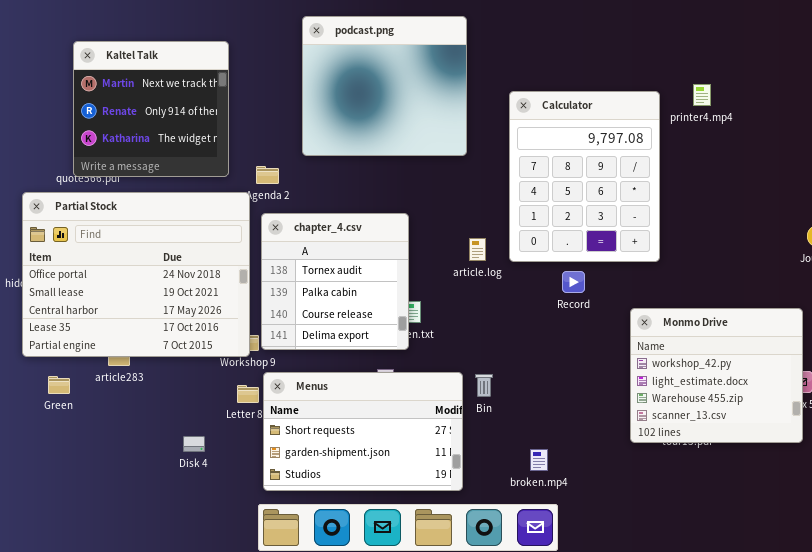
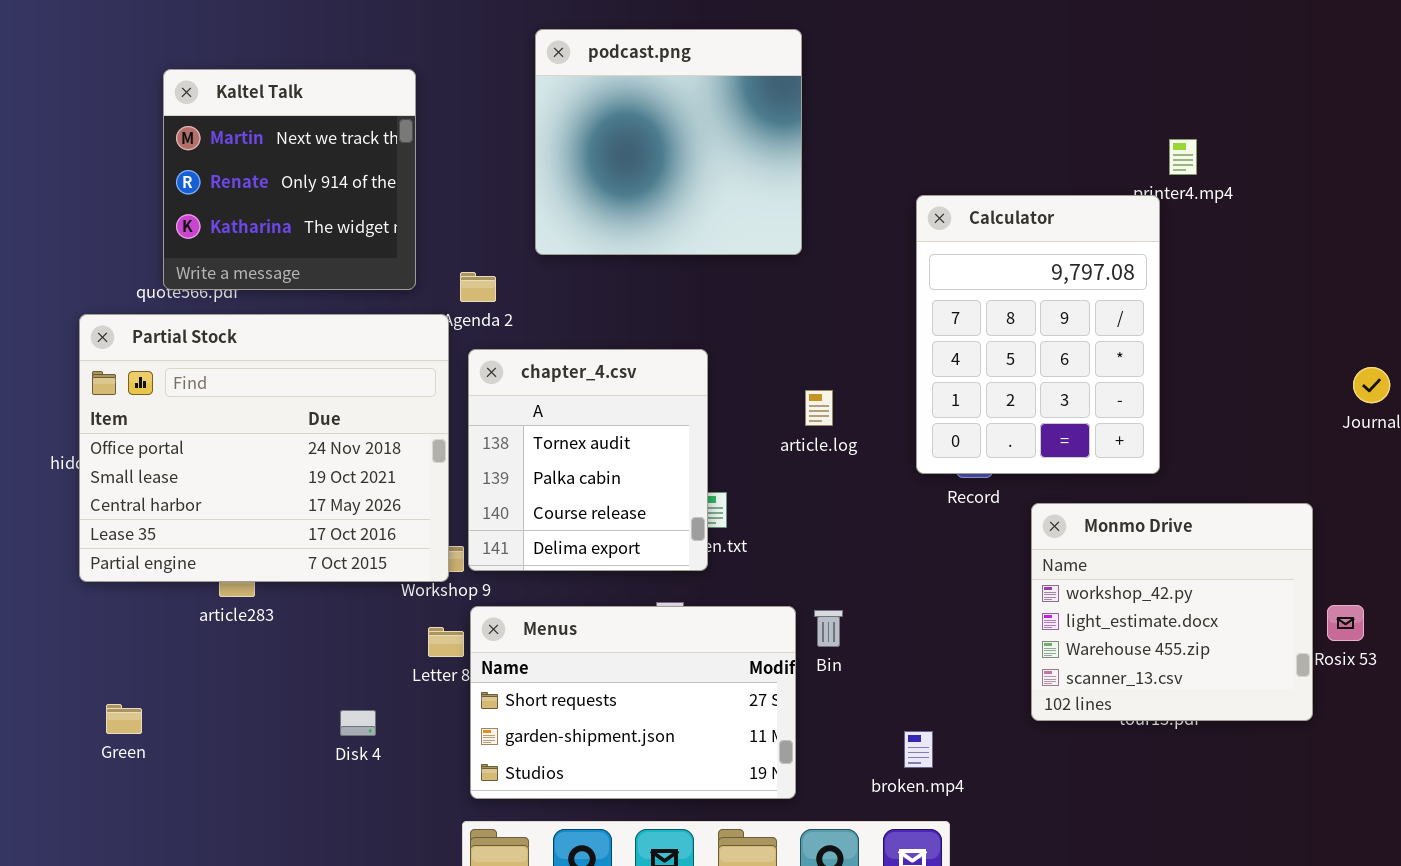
Calculator: [509,91,660,262] -> [916,195,1160,474], moved
Monmo Drive: [630,308,803,443] -> [1031,503,1313,721], moved
Green: [48,376,70,394] -> [106,704,142,734], moved

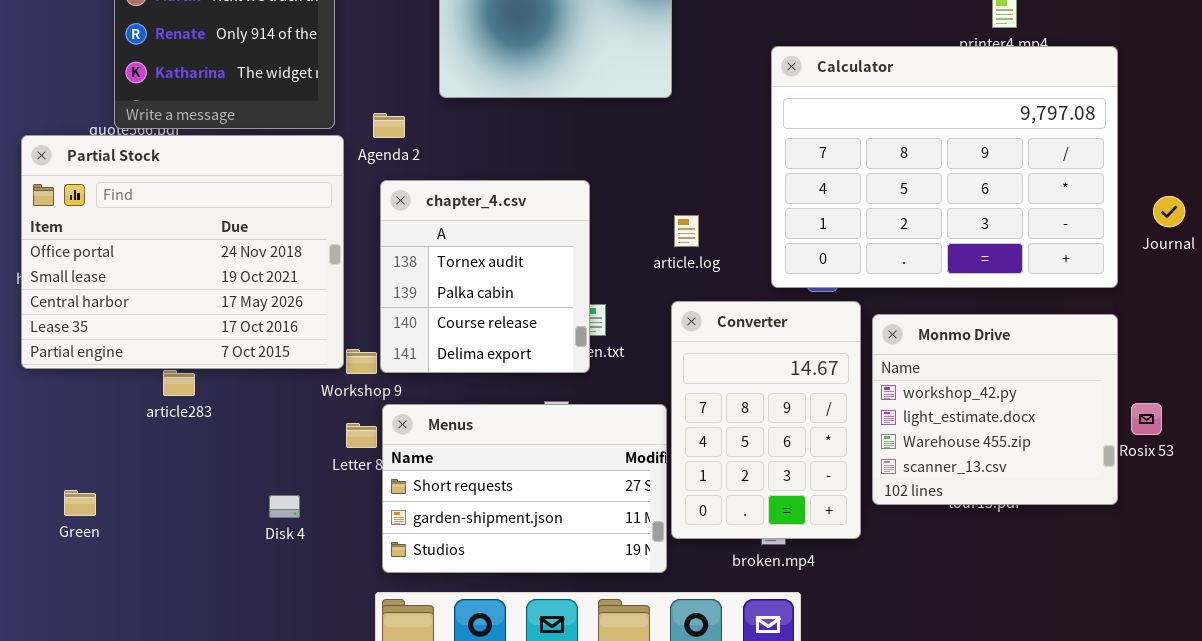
Calculator: [916,195,1160,474] -> [771,46,1118,288], resized
Partial Stock: [79,314,449,582] -> [21,135,344,369], moved
Converter: none -> [671,301,861,539], opened

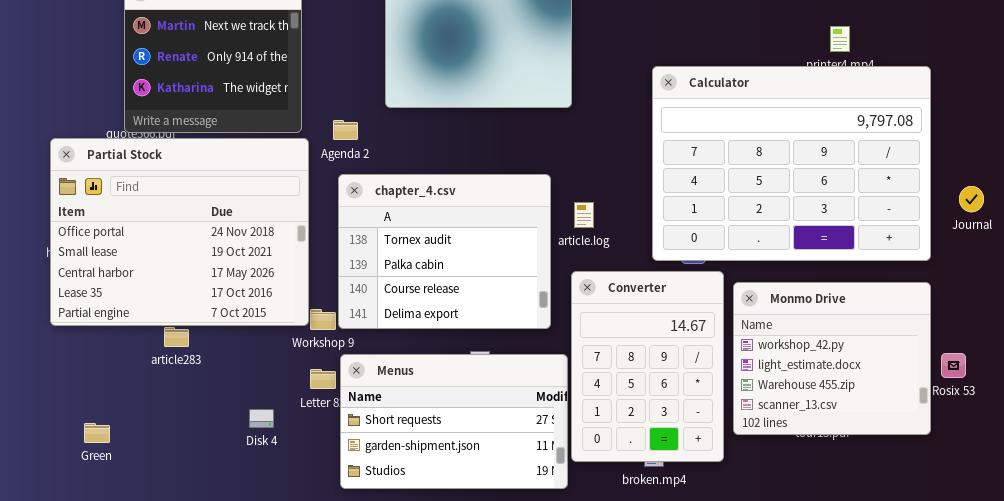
chapter_4.csv: [380,180,590,373] -> [338,174,551,329], resized
Disk 4: [269,495,300,518] -> [249,409,274,428], moved

